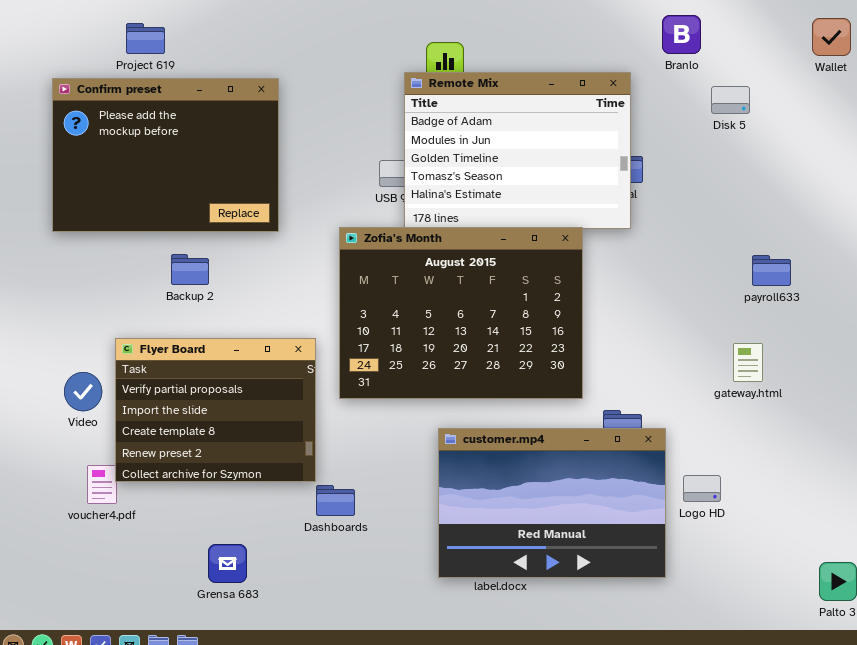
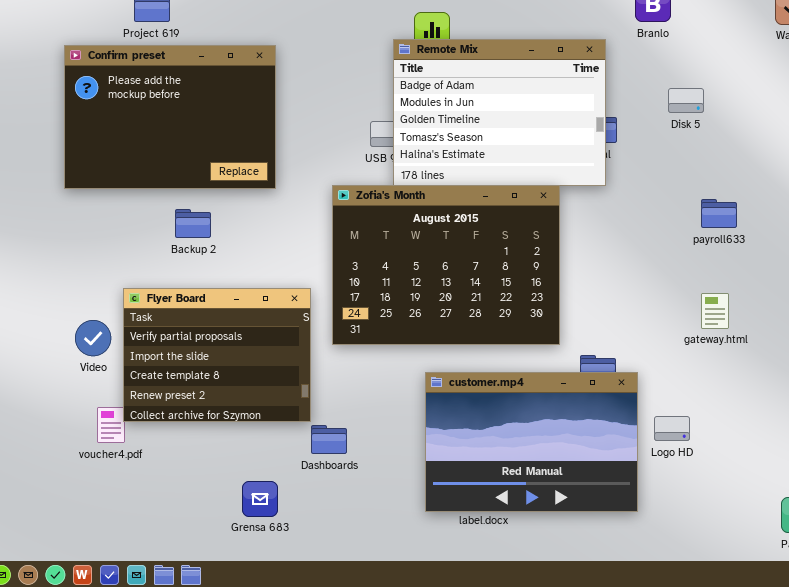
Disk 5: [711,86,750,114] -> [668,88,704,113], moved
payroll633: [752,255,791,286] -> [701,199,737,228], moved
Grensa 683: [208,544,247,583] -> [242,481,278,517], moved

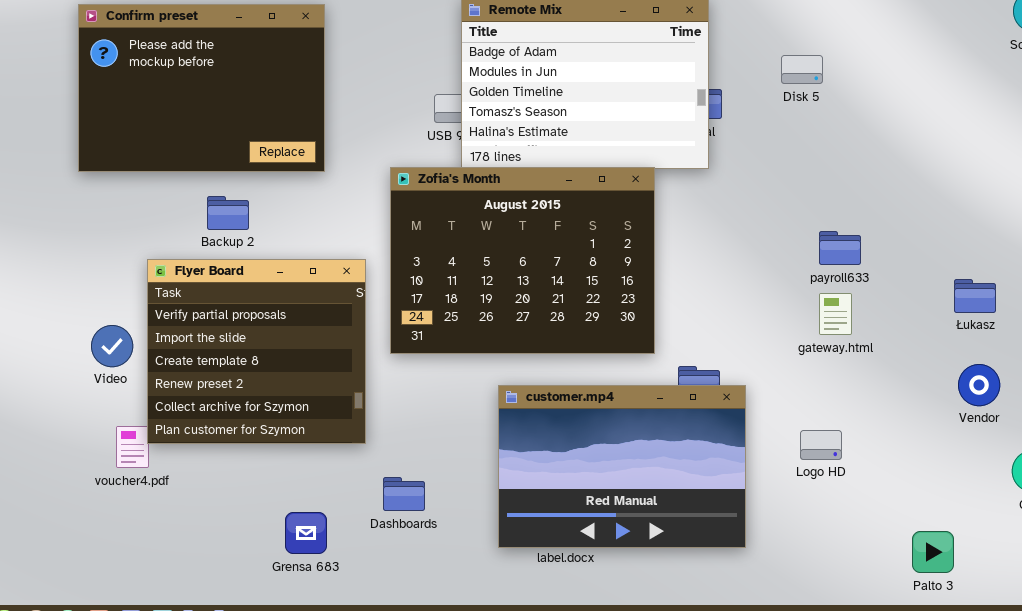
payroll633: [701,199,737,228] -> [819,231,861,265], moved
Flyer Board: [123,288,311,422] -> [147,259,366,444], resized
Logo HD: [654,416,690,441] -> [800,430,842,460], moved
Dashboards: [311,425,347,454] -> [383,477,425,511], moved

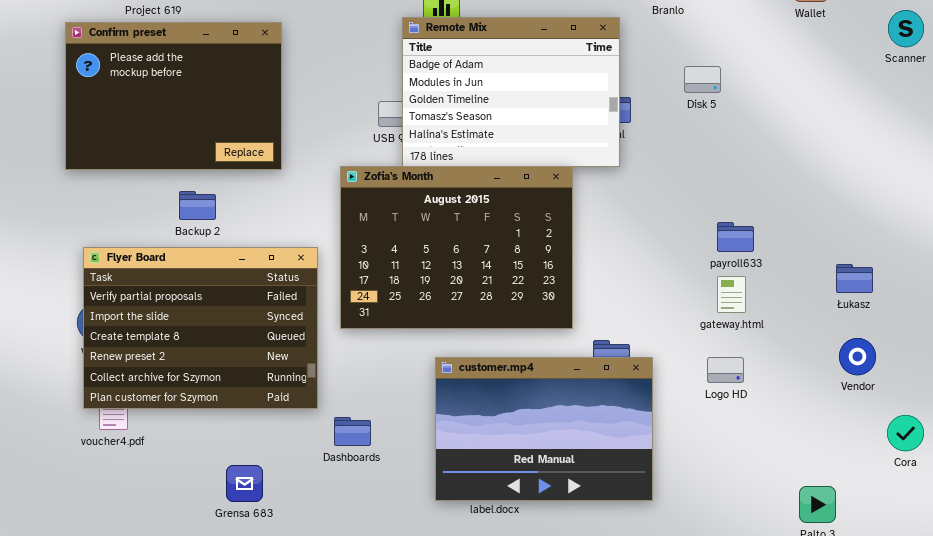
Flyer Board: [147,259,366,444] -> [83,247,318,409], resized
Logo HD: [800,430,842,460] -> [707,357,744,383], moved
Dashboards: [383,477,425,511] -> [334,417,371,446], moved
Grensa 683: [285,512,327,554] -> [226,465,263,502], moved

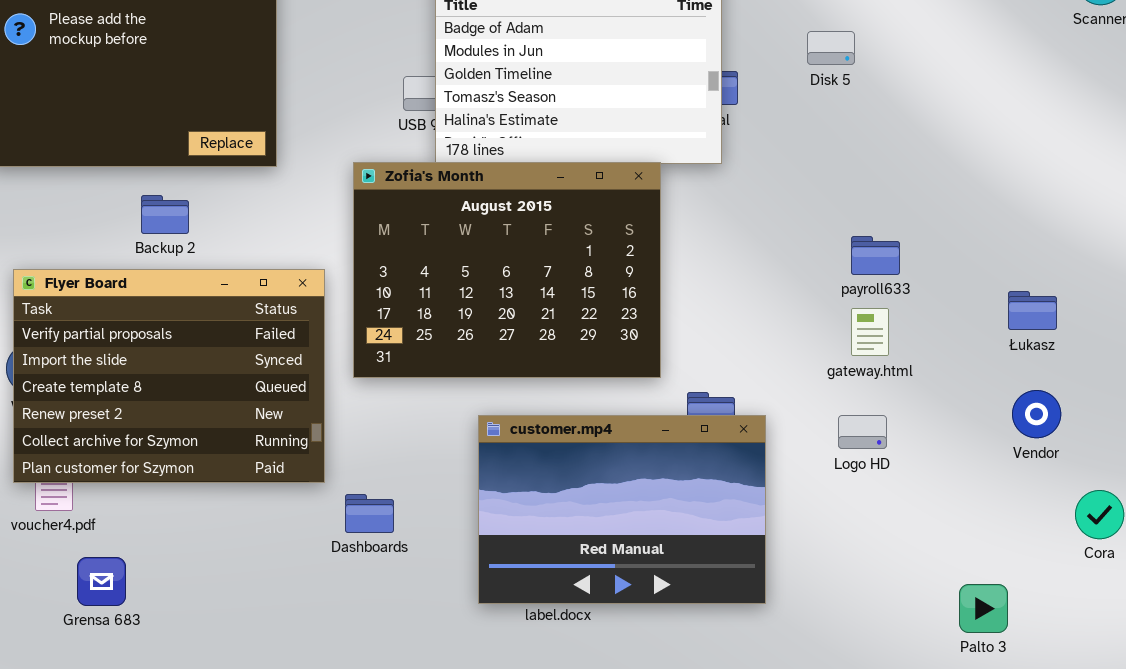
Grensa 683: [226,465,263,502] -> [77,557,126,606], moved

